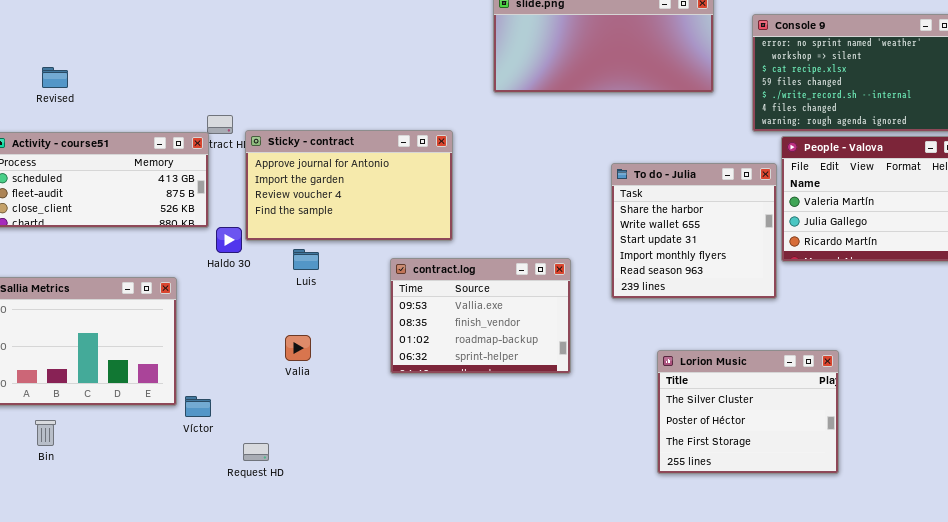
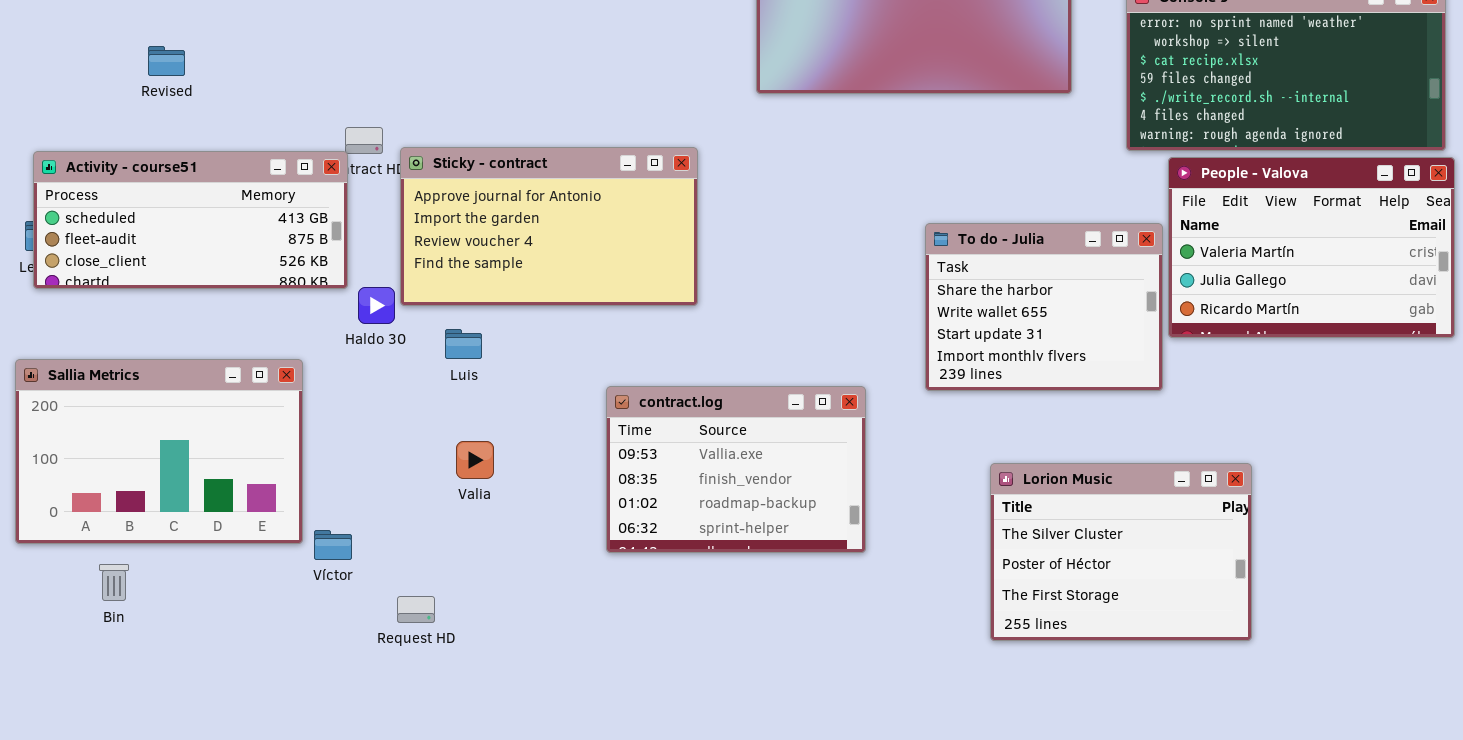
Revised: [42,67,68,88] -> [148,46,185,76], moved
To do - Julia: [611,163,777,299] -> [925,223,1163,391], resized
Luis: [293,249,319,270] -> [445,329,482,359], moved
contract.log: [390,258,571,374] -> [606,386,866,553], moved

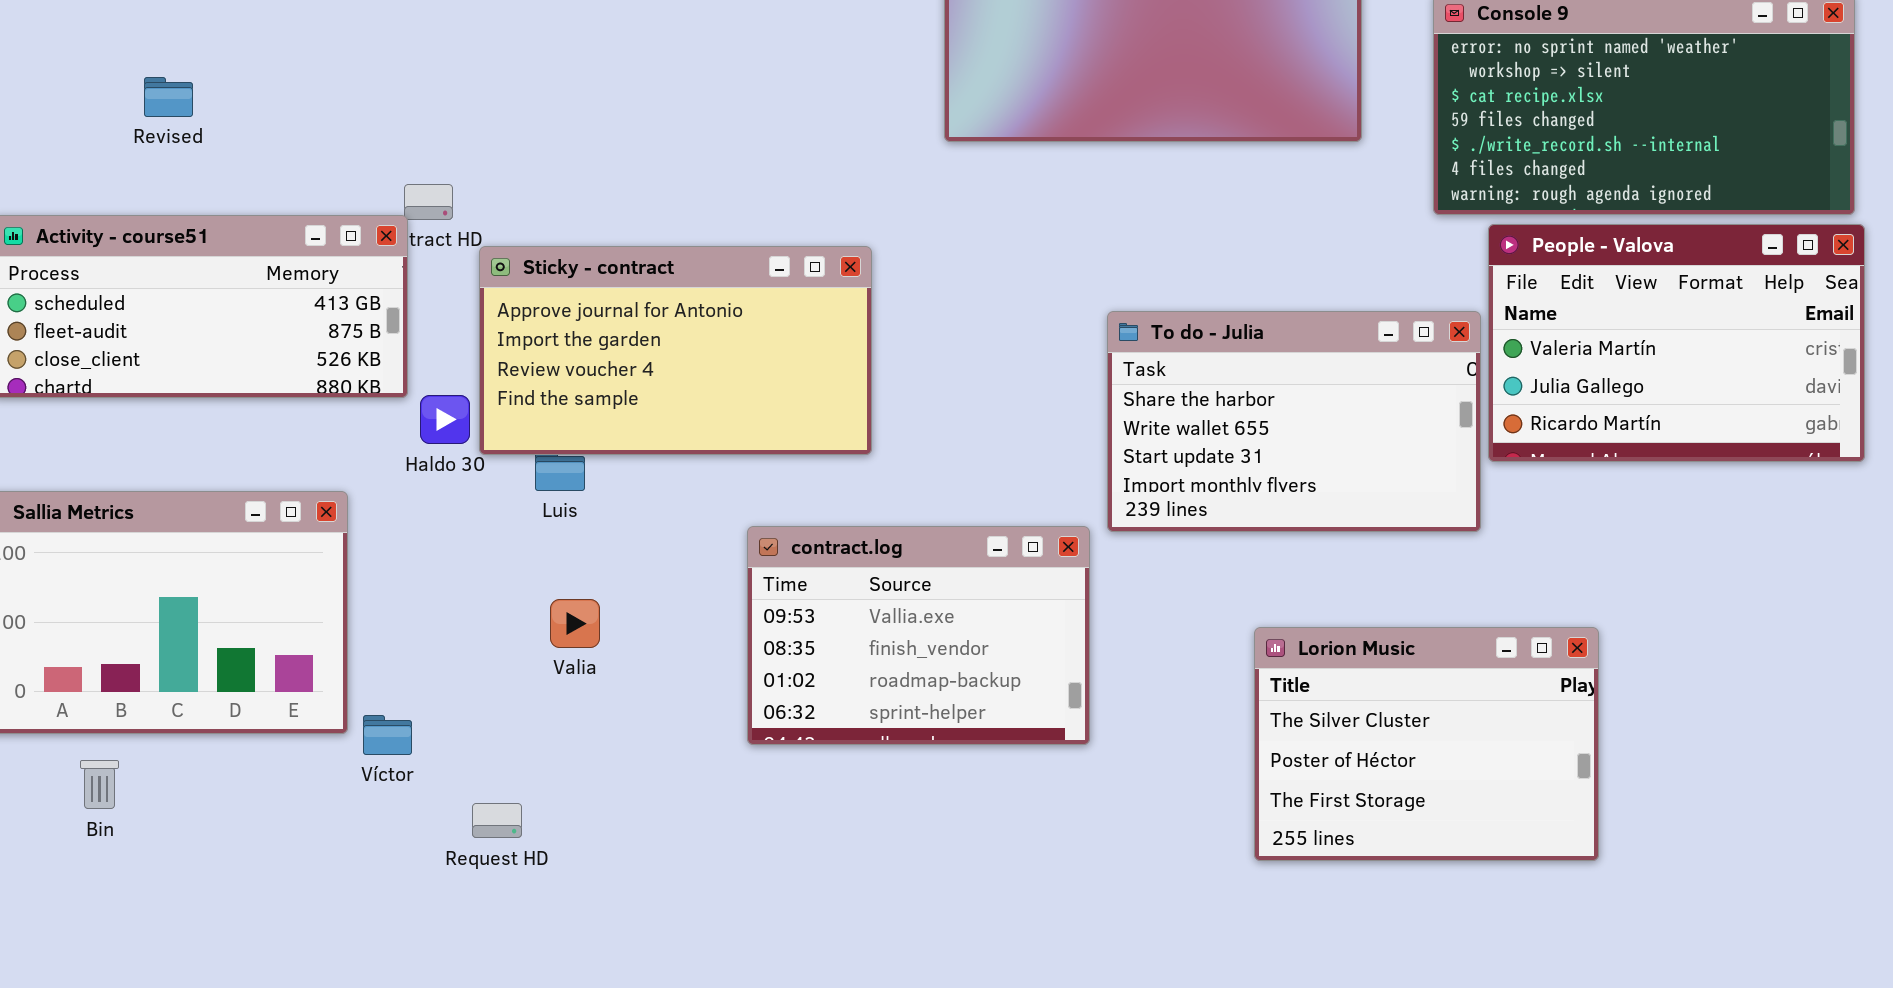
Sticky - contract: [400,147,698,306] -> [479,246,872,455], moved
To do - Julia: [925,223,1163,391] -> [1107,311,1481,532], resized

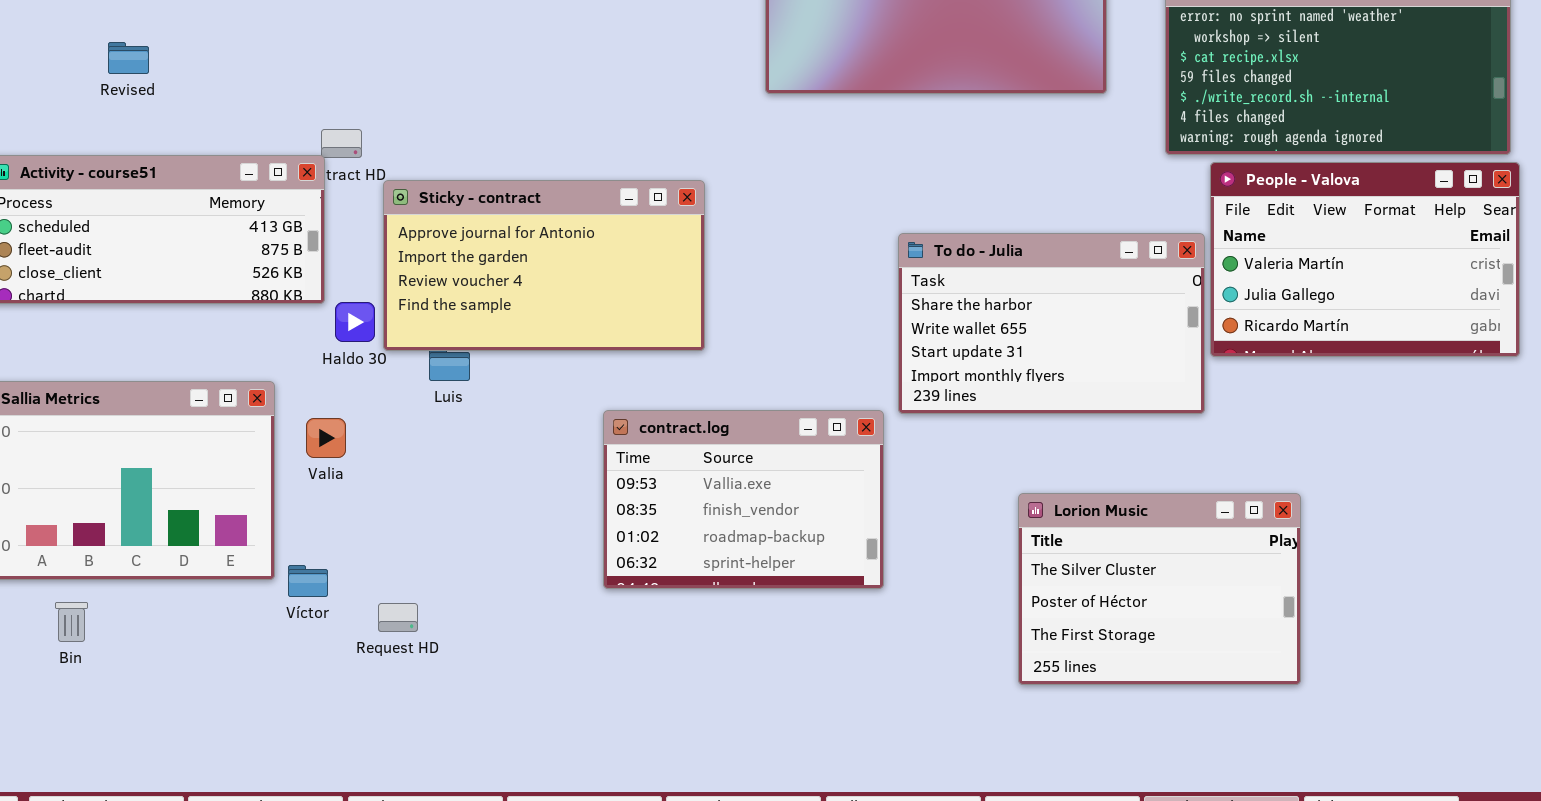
Valia: [550,599,600,648] -> [306,418,346,458], moved
Request HD: [472,803,522,838] -> [378,603,418,632], moved

